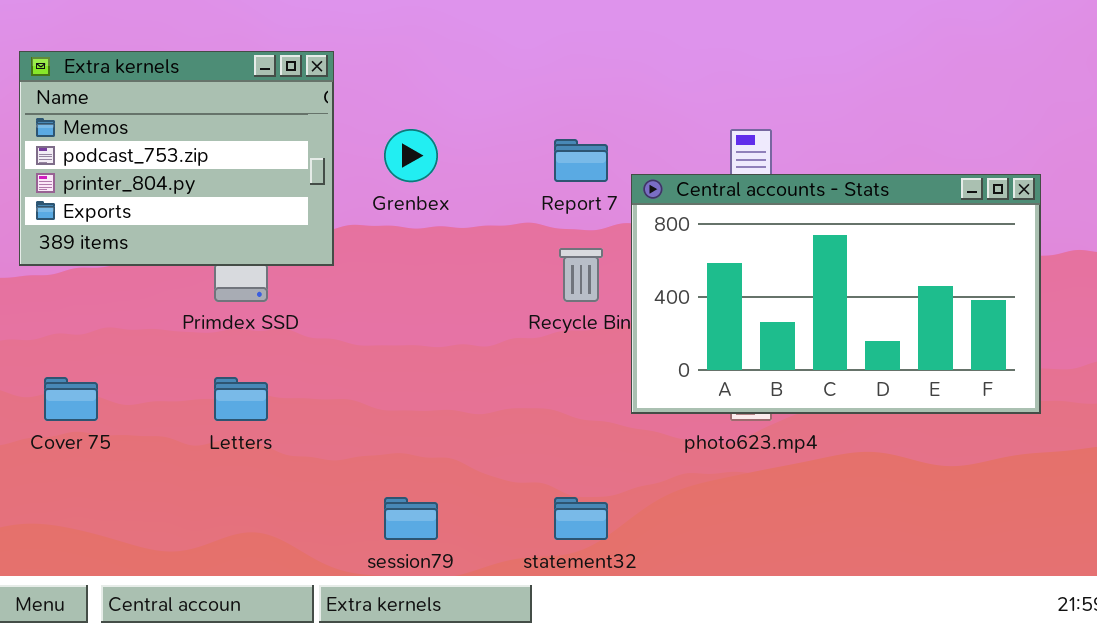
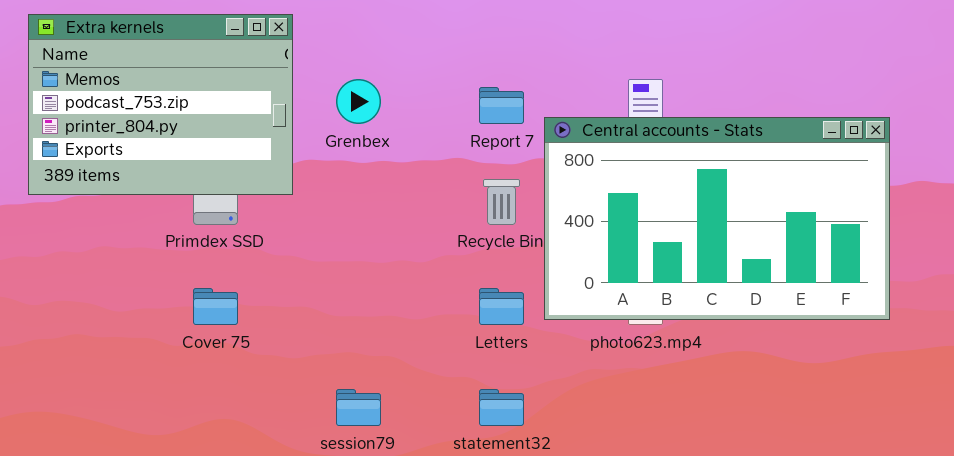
Cover 75: [44,377,98,421] -> [193,288,238,325], moved
Letters: [214,377,268,421] -> [479,288,524,325], moved

